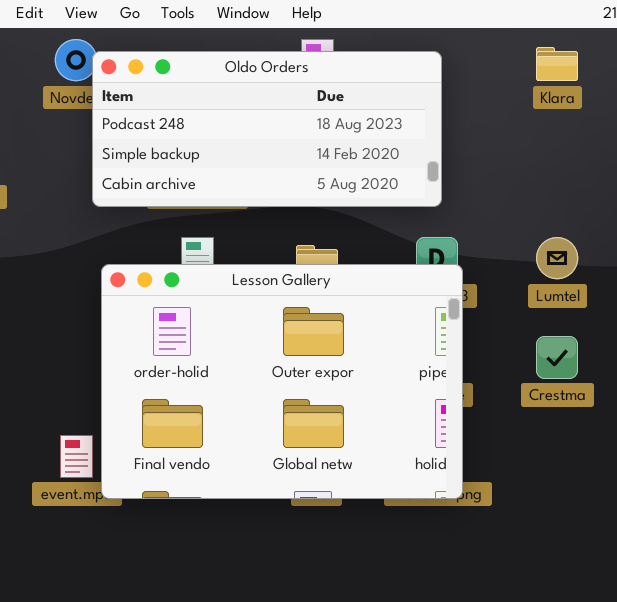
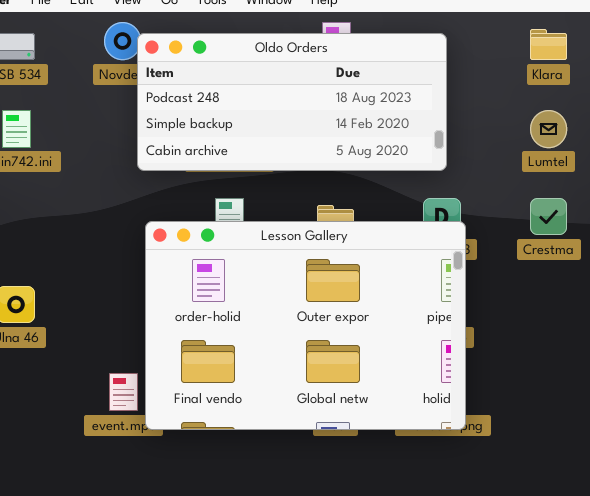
Lumtel: [536,237,578,279] -> [530,110,567,148], moved
Crestma: [536,336,578,379] -> [530,198,567,235], moved

